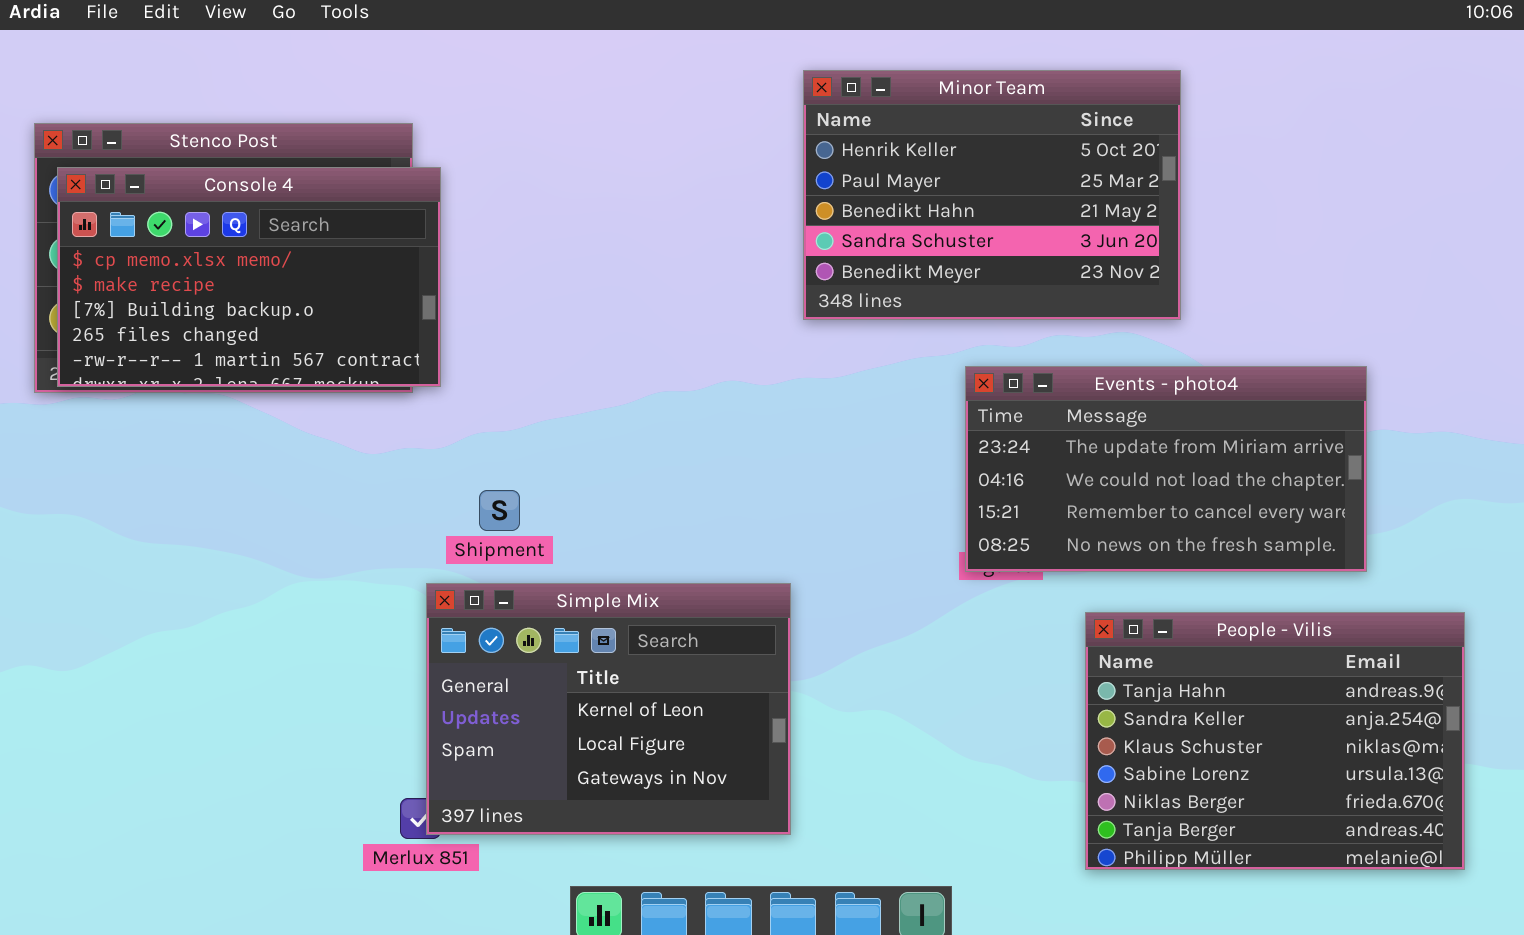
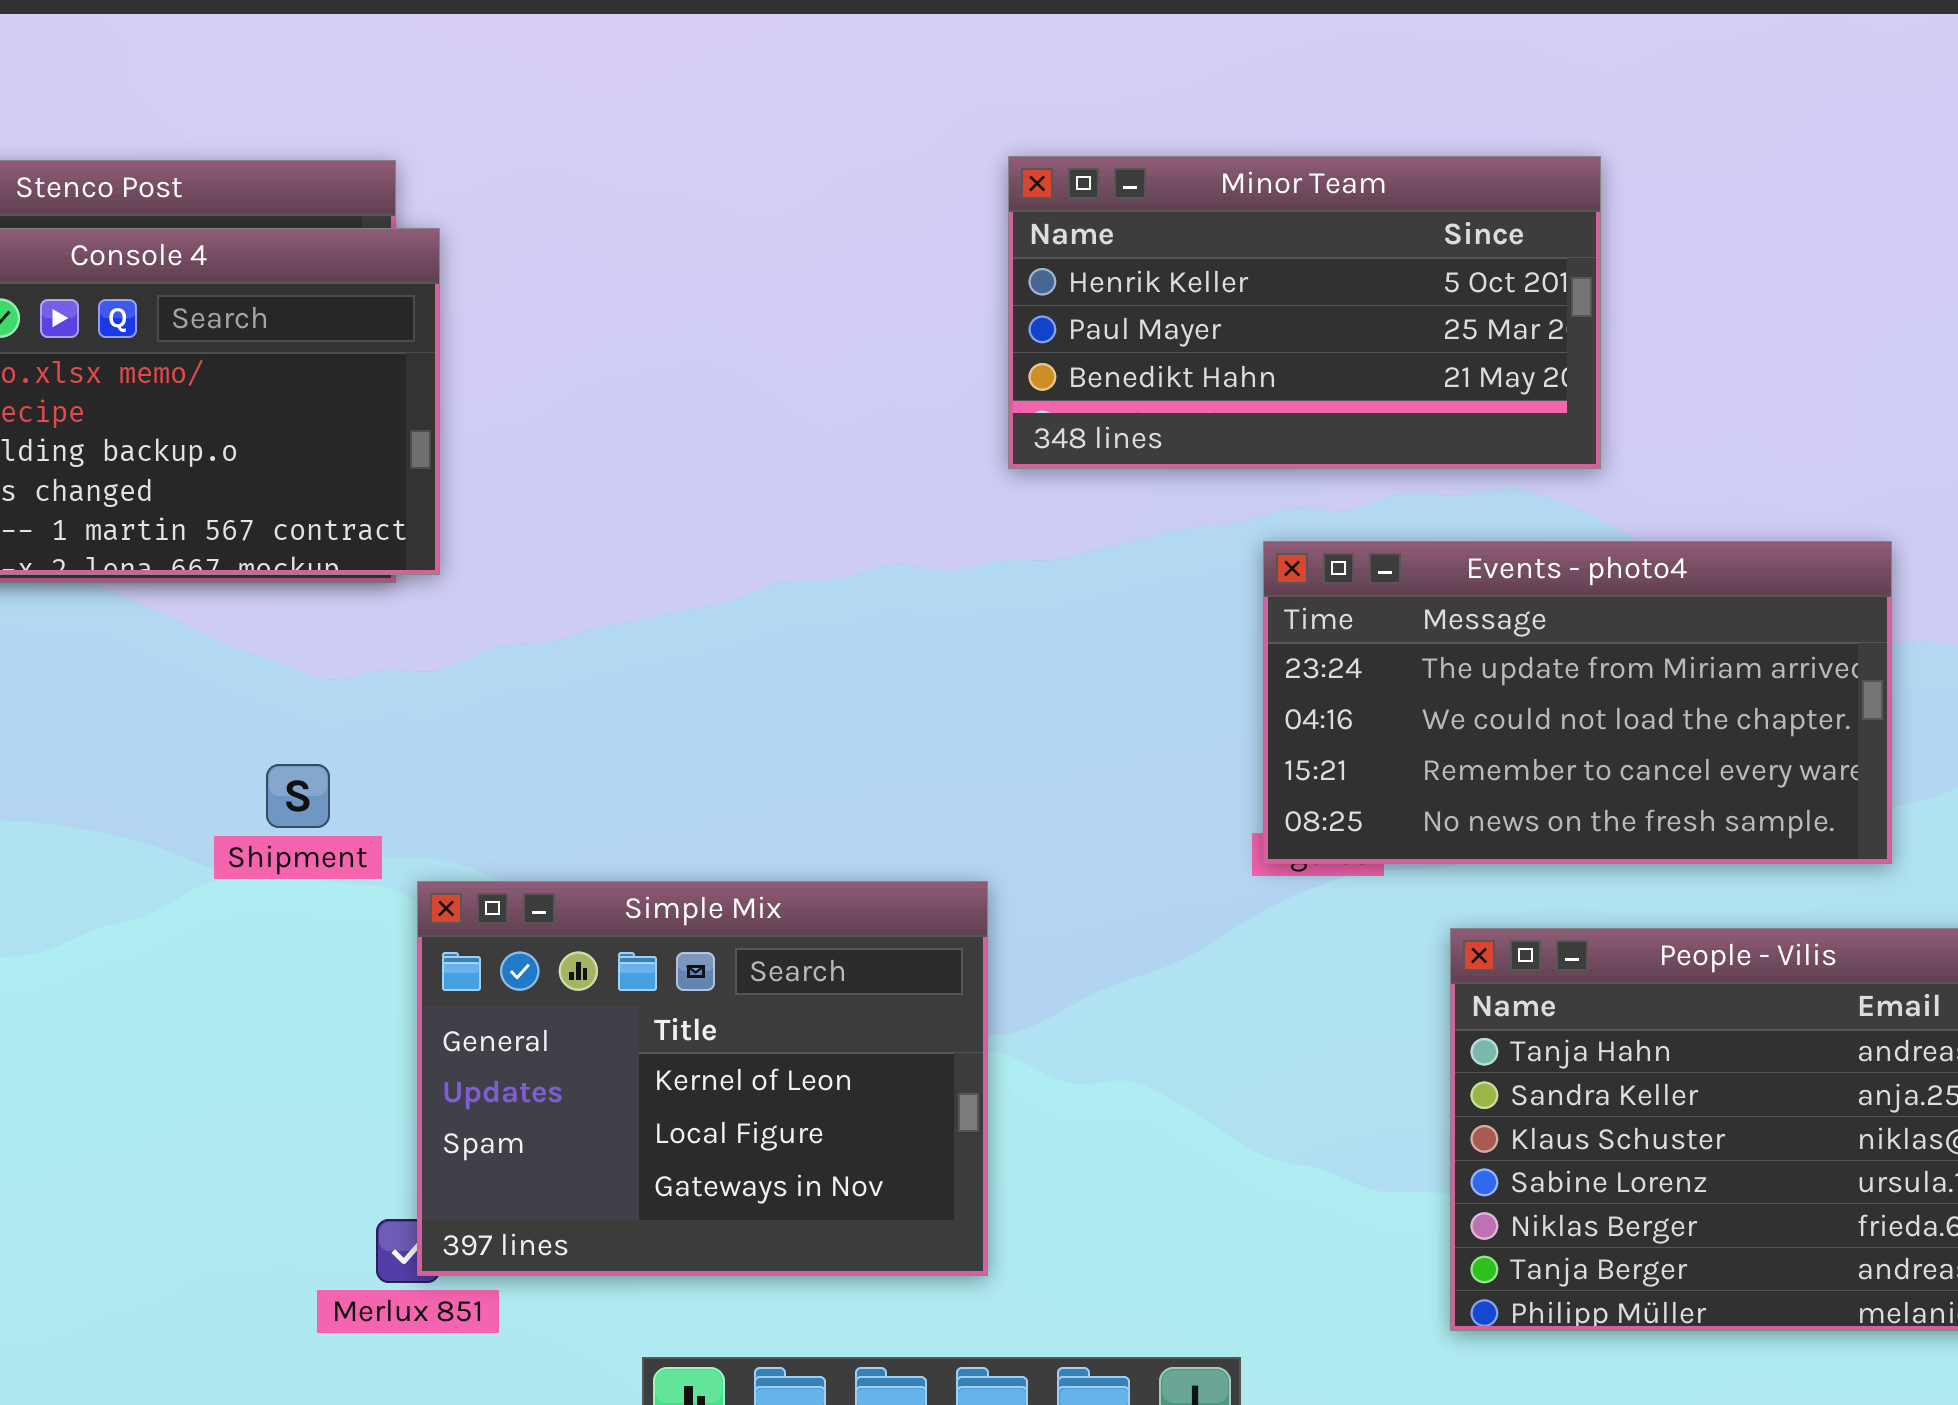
Minor Team: [803,70,1181,320] -> [1008,156,1601,469], resized
Shipment: [479,490,520,531] -> [266,764,330,828], moved

